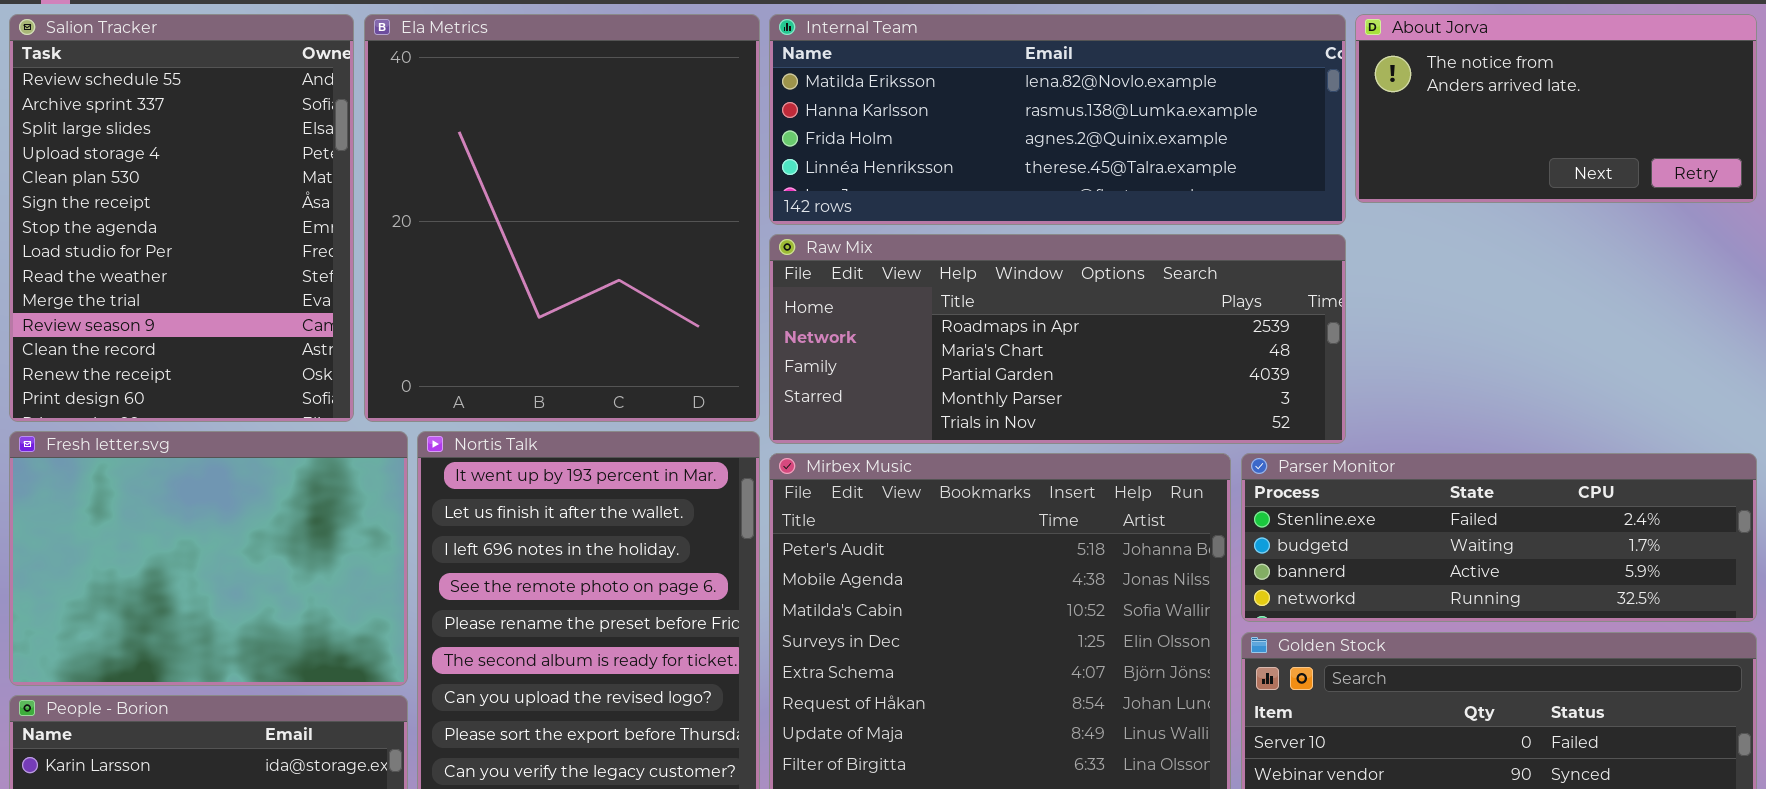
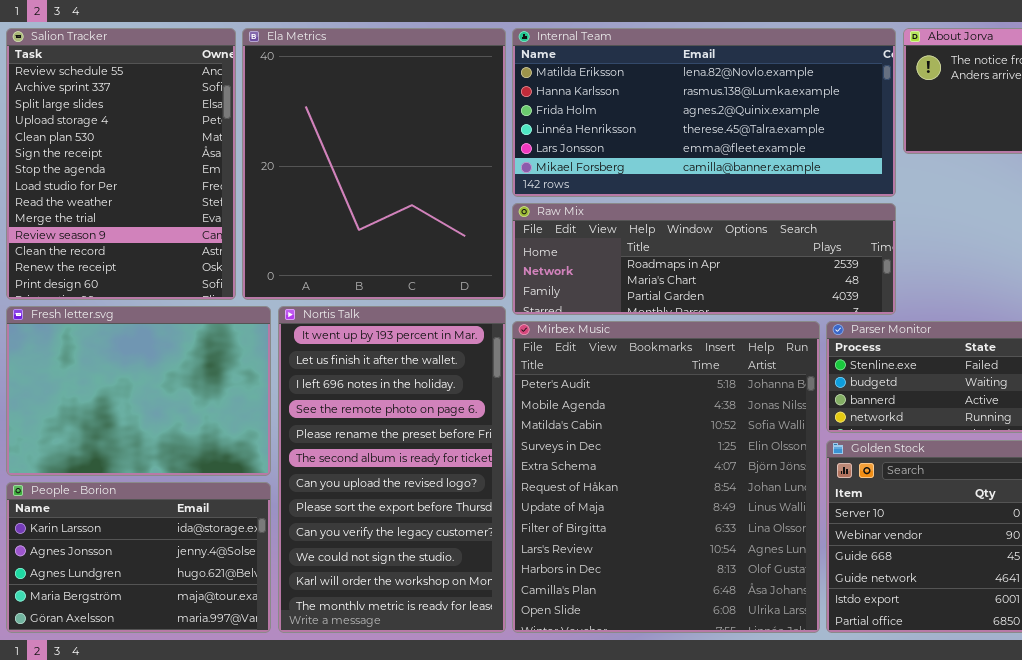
Internal Team: [769,14,1346,225] -> [512,28,896,197], resized
Raw Mix: [769,234,1346,444] -> [512,203,896,315], resized

